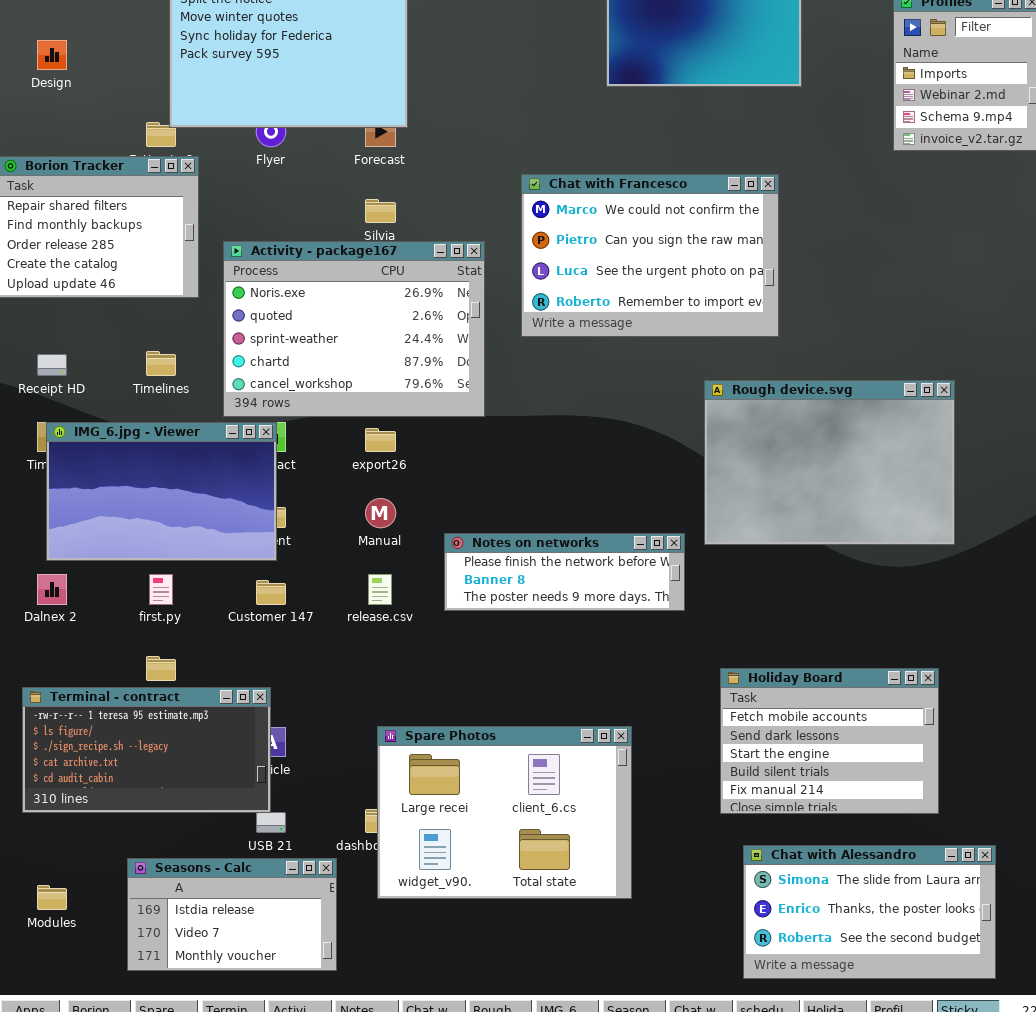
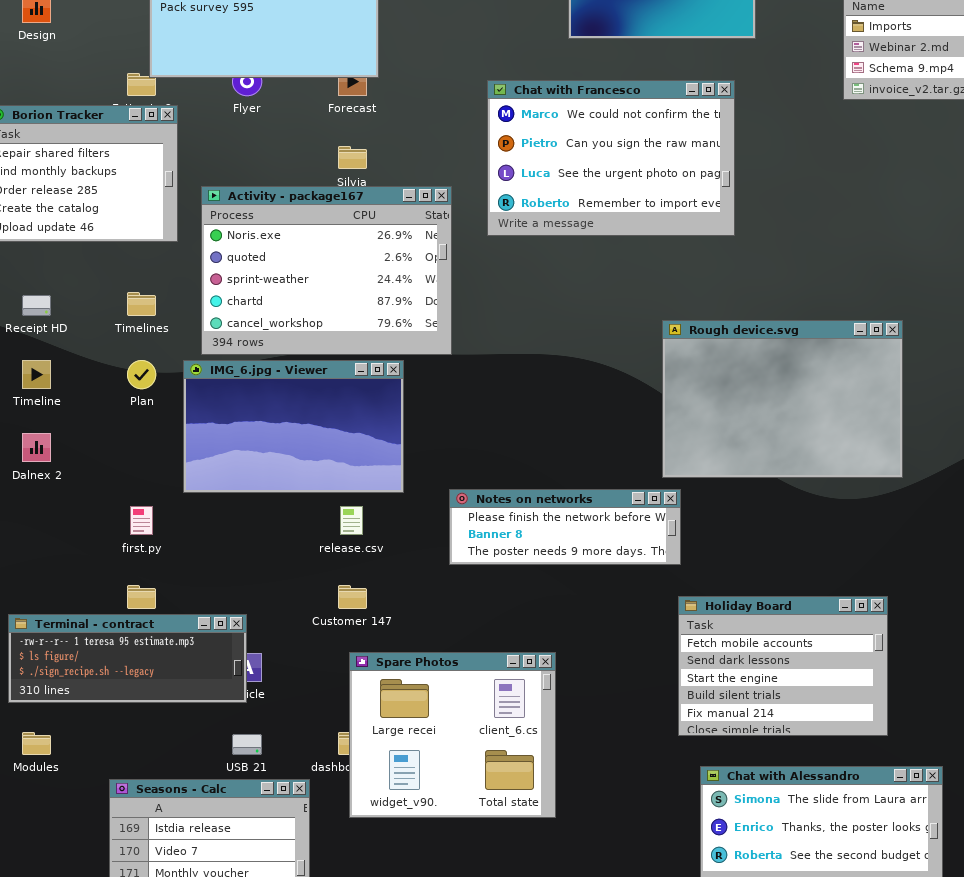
Chat with Francesco: [521,174,779,337] -> [487,80,735,236], moved
IMG_6.jpg - Viewer: [46,422,277,561] -> [183,360,404,493], moved
Notes on networks: [444,533,685,611] -> [449,489,681,565], moved
Dalnex 2: [37,574,67,605] -> [22,433,51,462], moved
Customer 147: [256,580,286,605] -> [338,585,367,609], moved
Terminal - contract: [22,687,271,813] -> [8,614,247,703], resized
Spare Photos: [377,726,632,899] -> [349,652,556,818], resized
Modules: [37,885,67,910] -> [22,732,51,755], moved

